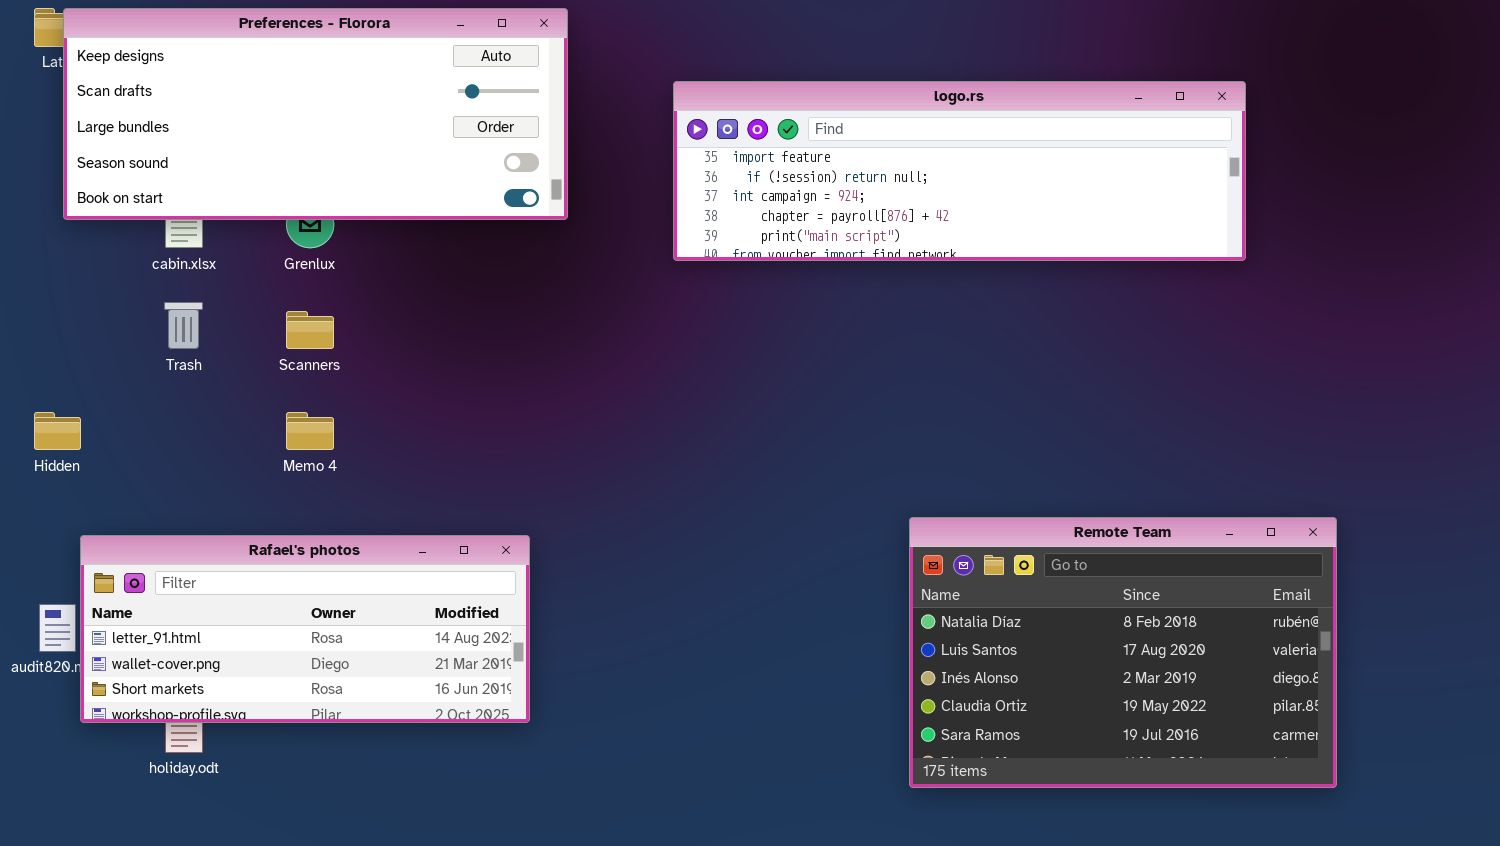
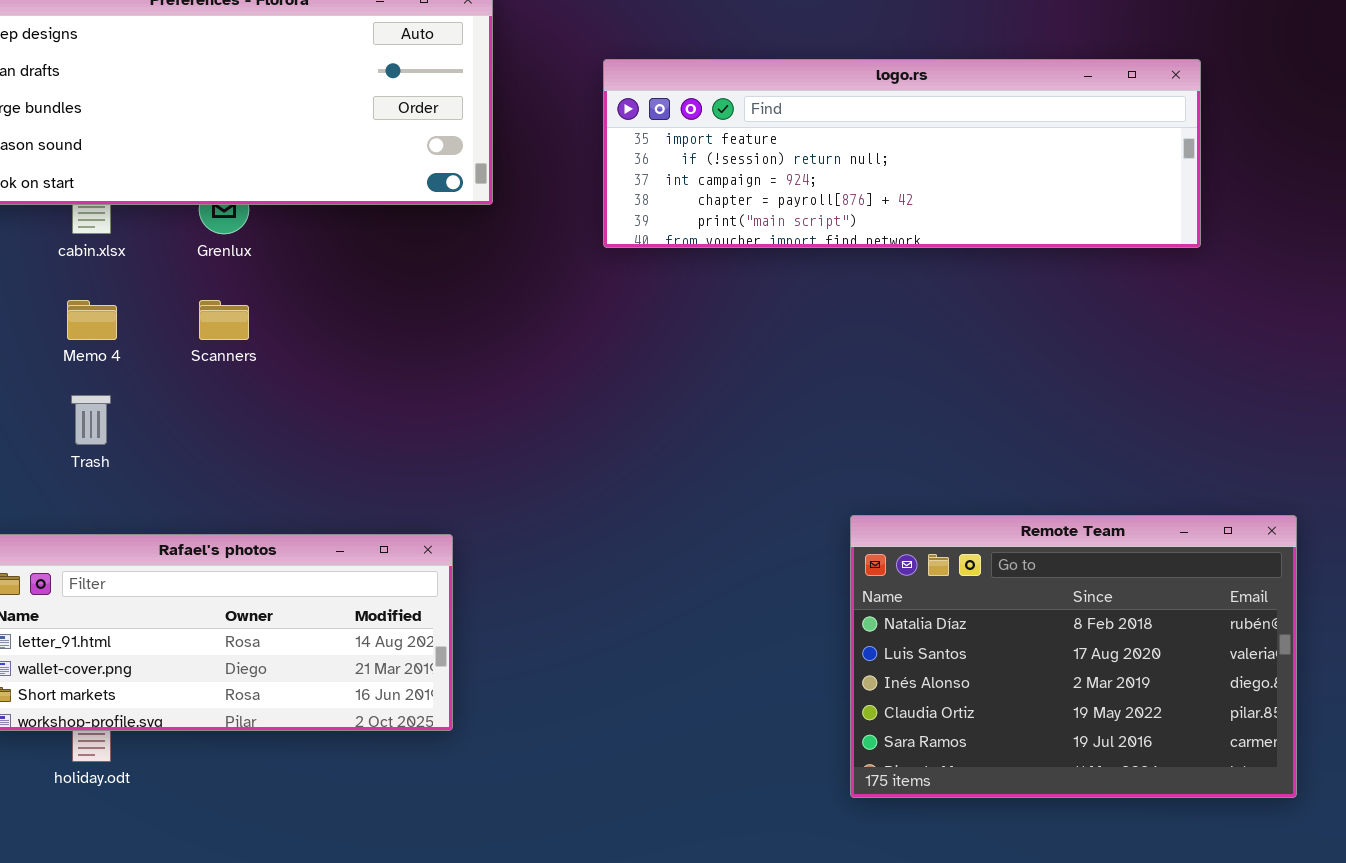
Trash: [164,302,203,349] -> [71,395,111,445], moved
Memo 4: [286,412,334,450] -> [67,300,117,340], moved

